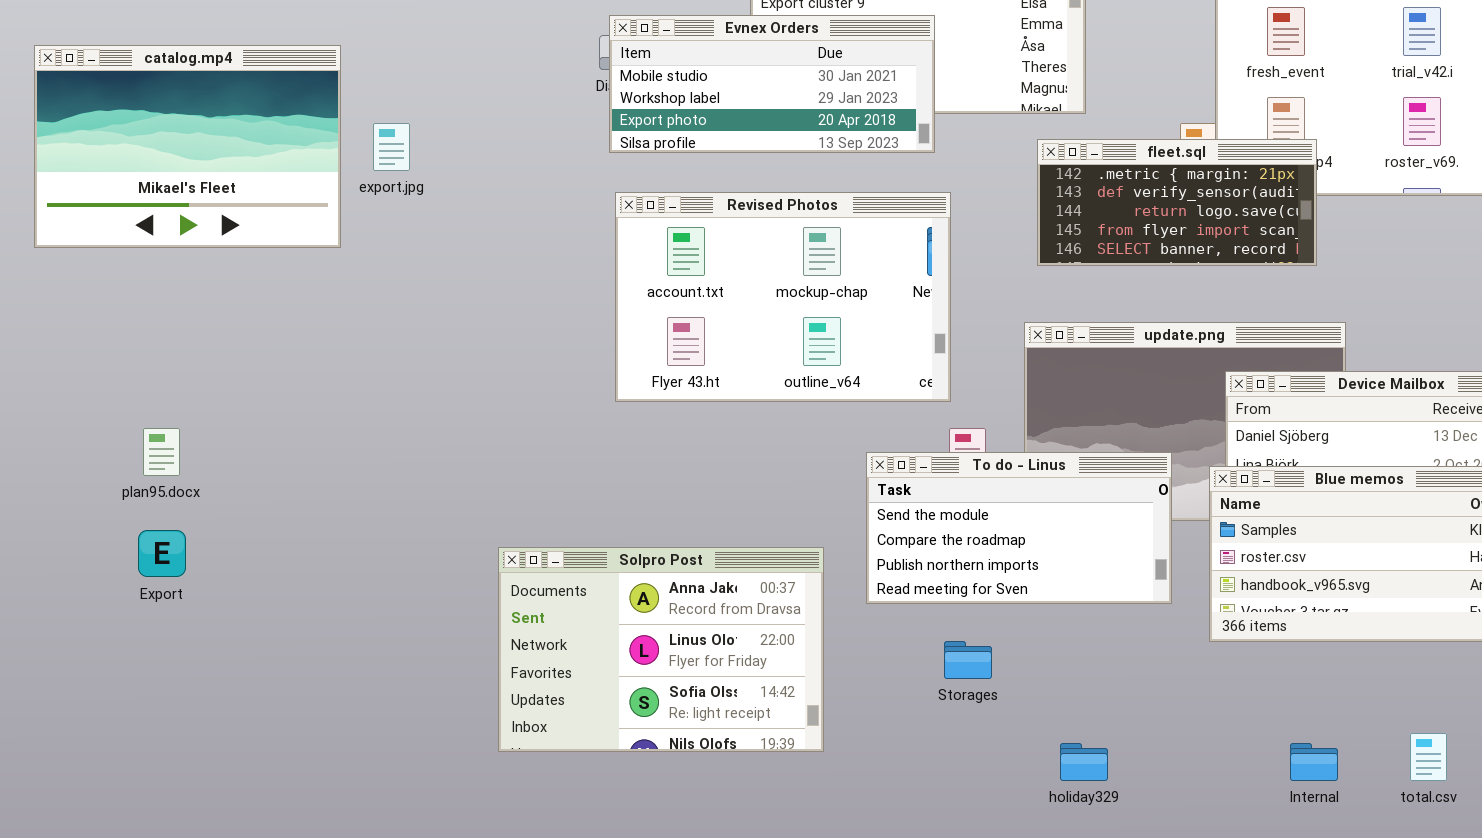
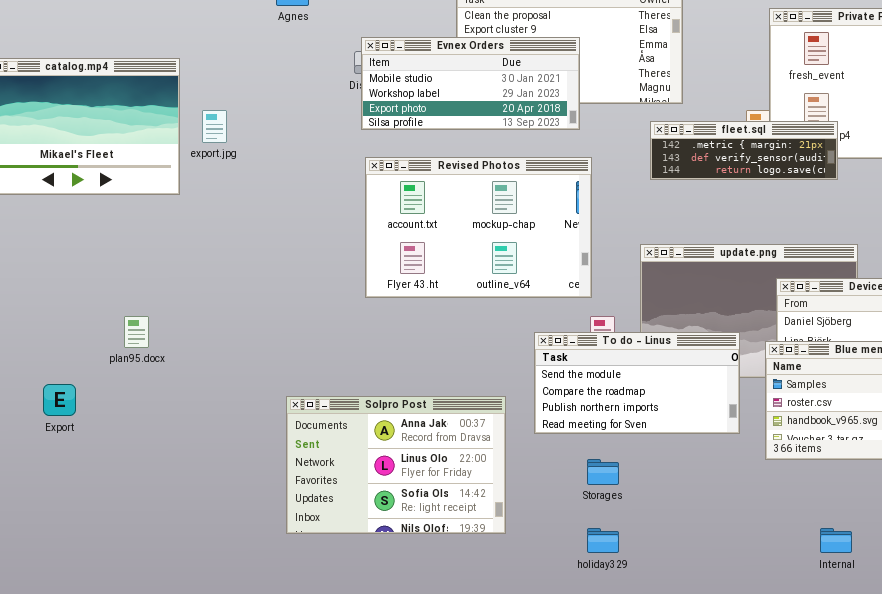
fleet.sql: [1037,139,1317,266] -> [650,121,838,180], resized
plan95.docx: [143,428,180,476] -> [124,316,149,348], moved
holiday329: [1060,743,1108,781] -> [587,528,619,553], moved

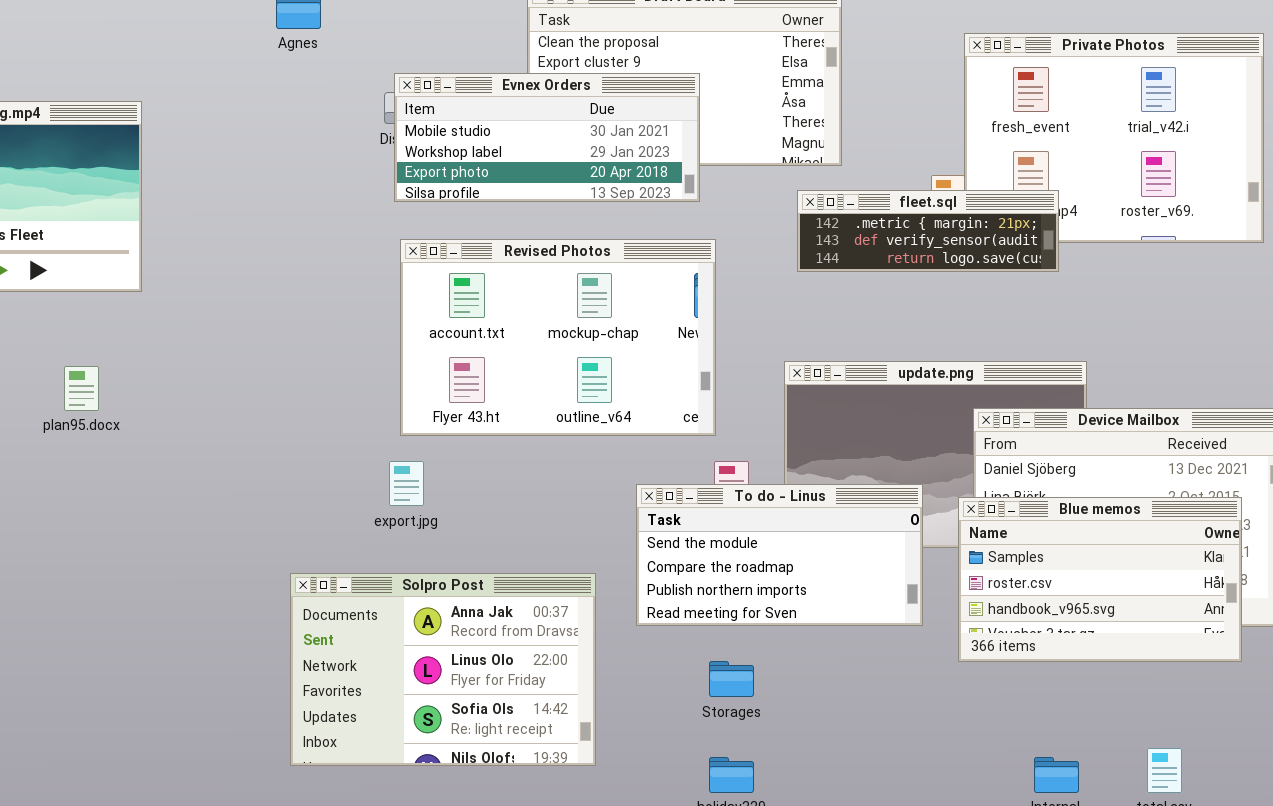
export.jpg: [202,110,227,143] -> [389,461,424,506], moved
plan95.docx: [124,316,149,348] -> [64,366,99,411], moved

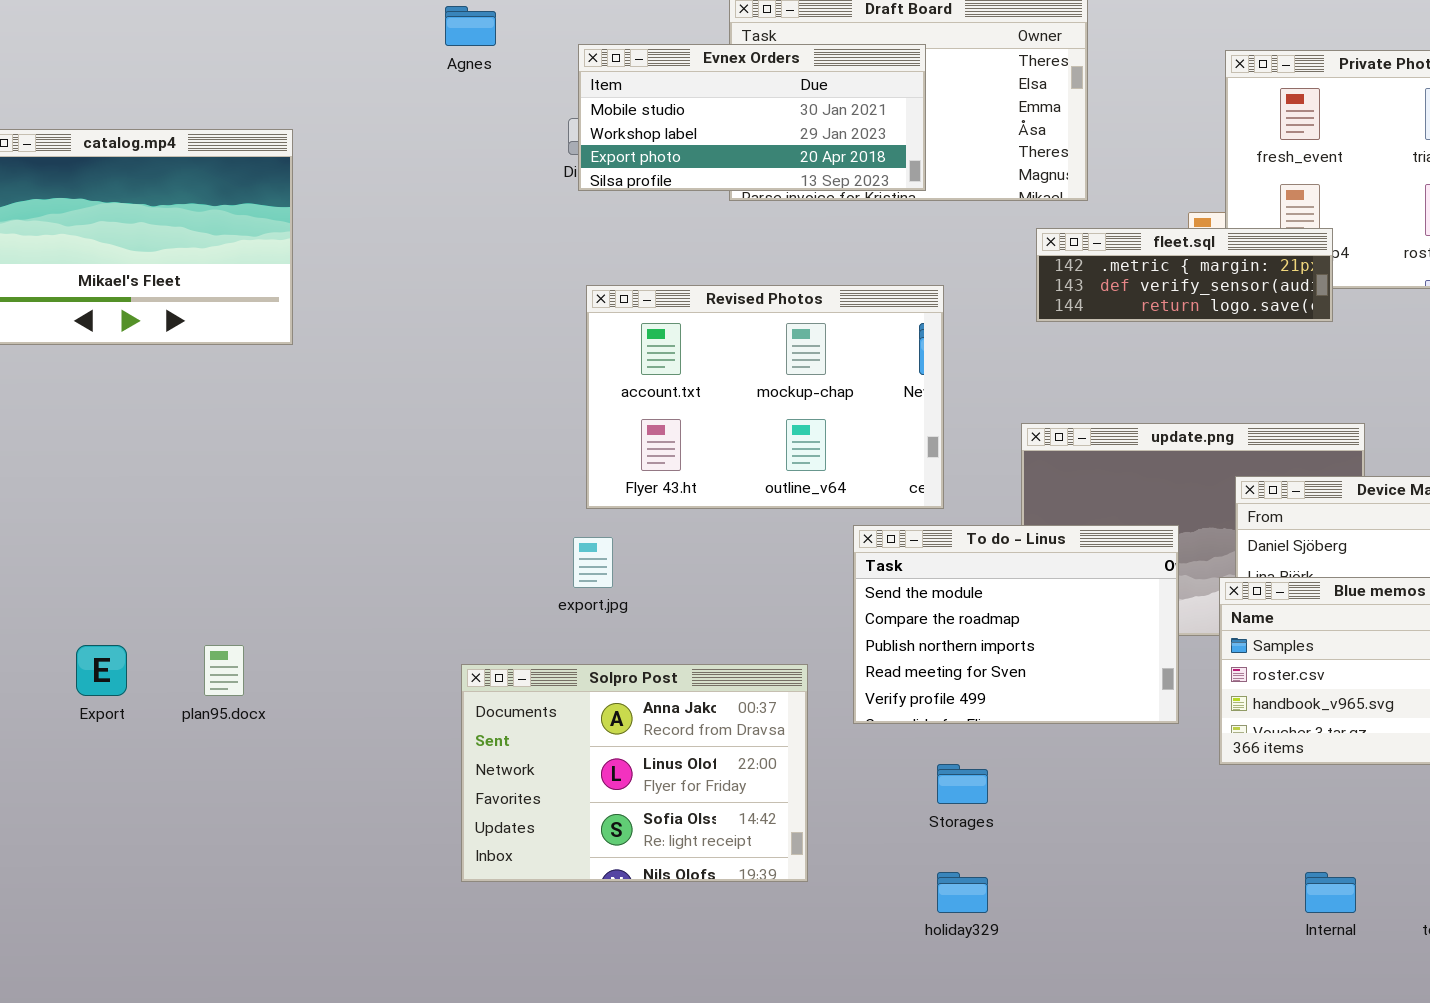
Evnex Orders: [394,73,700,202] -> [578,44,926,191], moved
plan95.docx: [64,366,99,411] -> [204,645,244,696], moved
To do - Linus: [636,484,923,626] -> [853,525,1179,724], resized

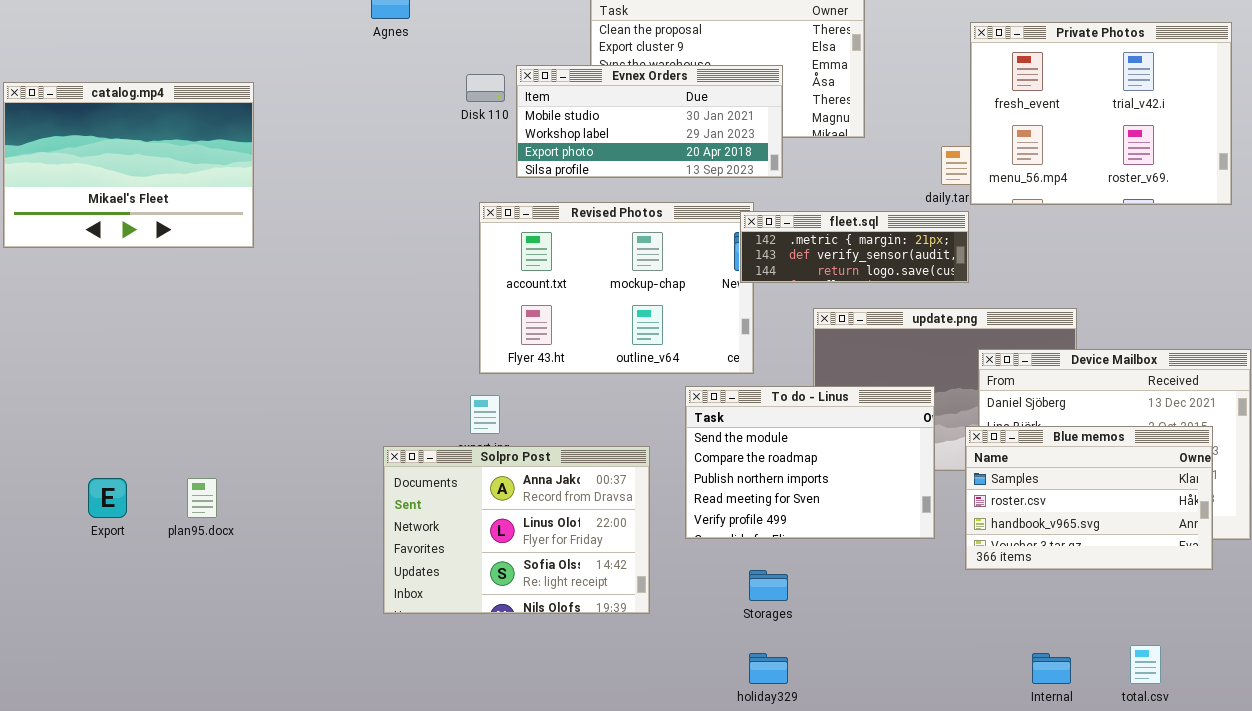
Evnex Orders: [578,44,926,191] -> [516,65,783,178], moved
fleet.sql: [1036,228,1333,322] -> [740,211,969,283], moved
Solpro Post: [461,664,808,882] -> [383,446,650,614], moved

